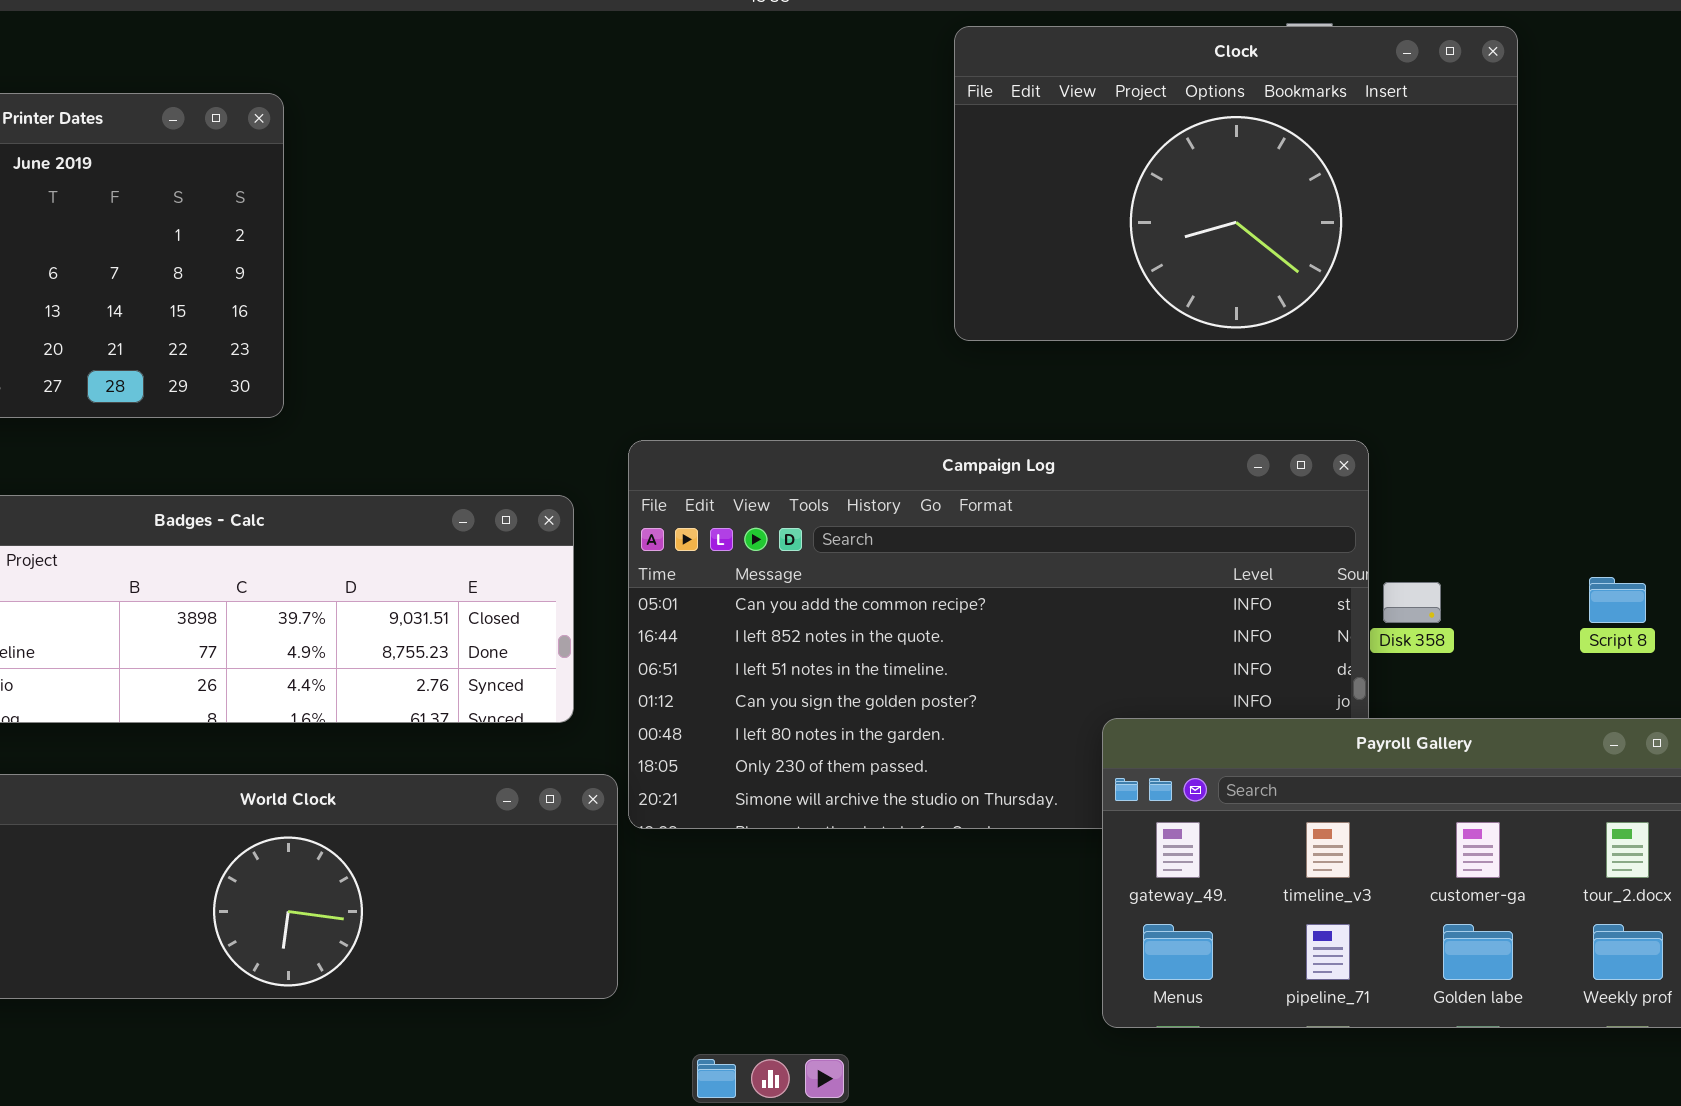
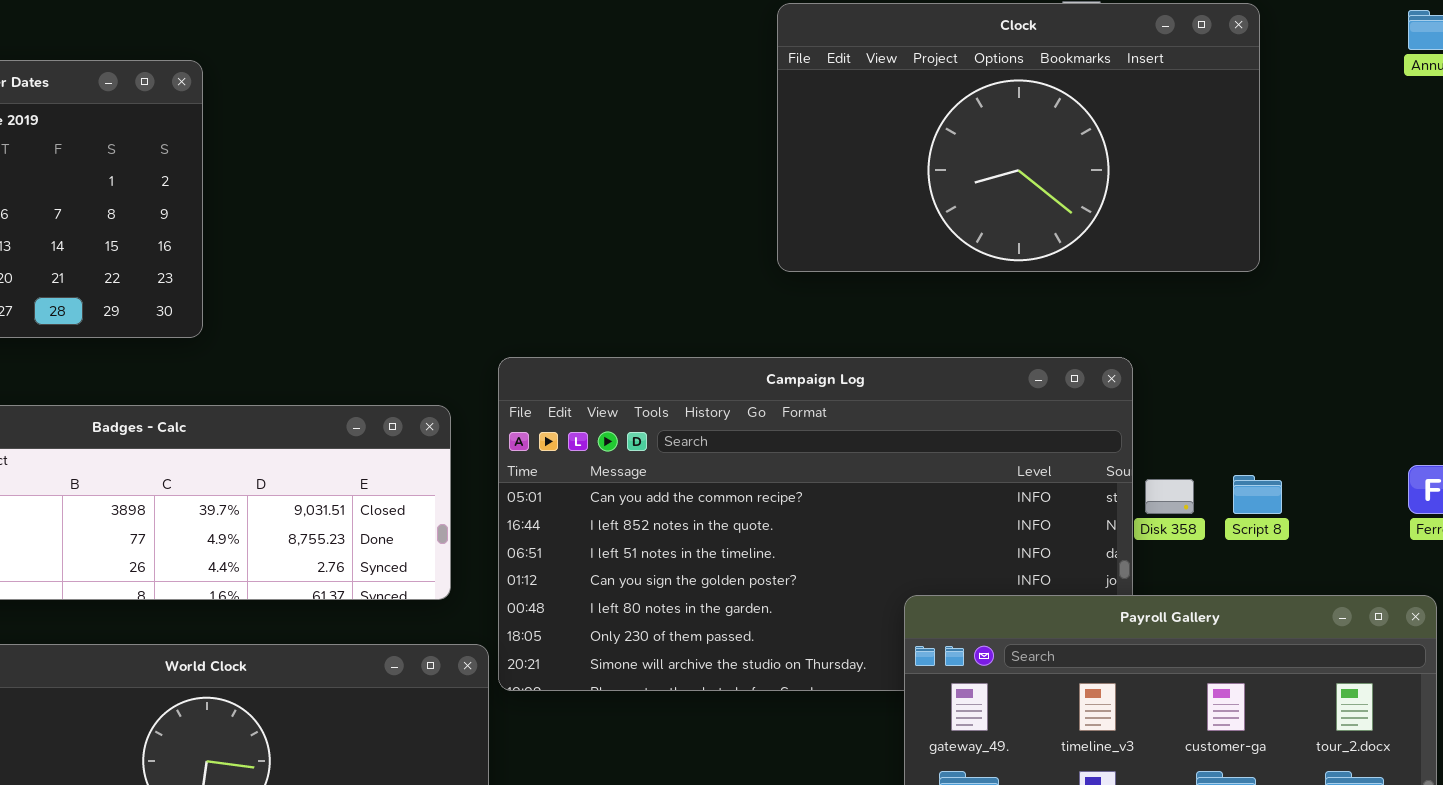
Script 8: [1589,577,1646,623] -> [1233,475,1282,514], moved

